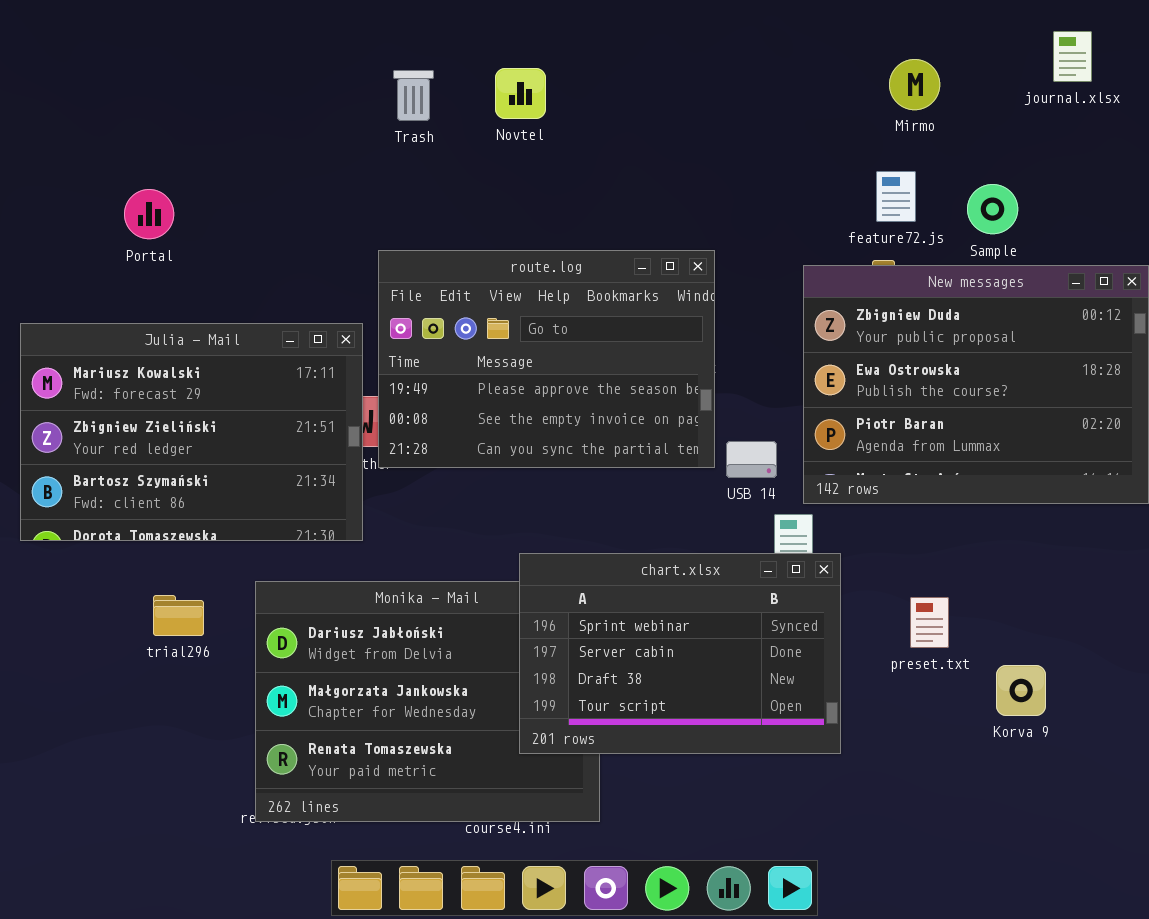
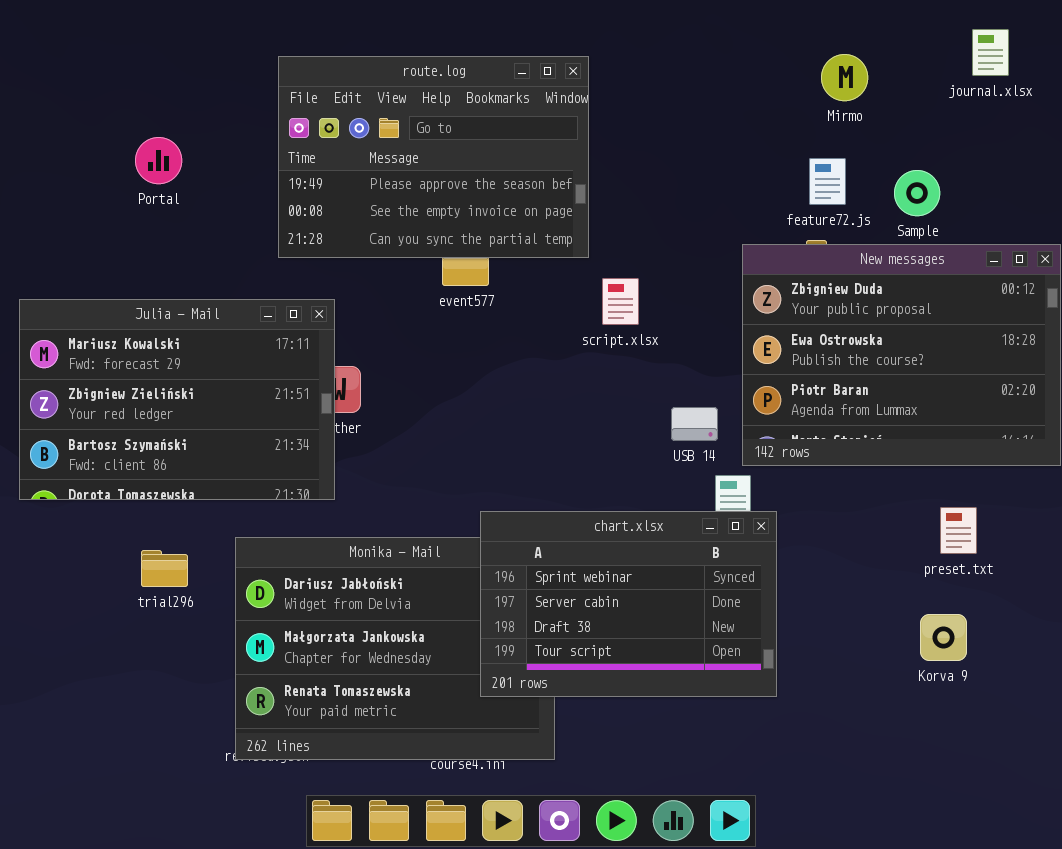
Portal: [124,189,174,239] -> [135,137,182,184], moved
route.log: [378,250,715,468] -> [278,56,589,258], moved
preset.txt: [910,597,949,648] -> [940,507,977,554], moved

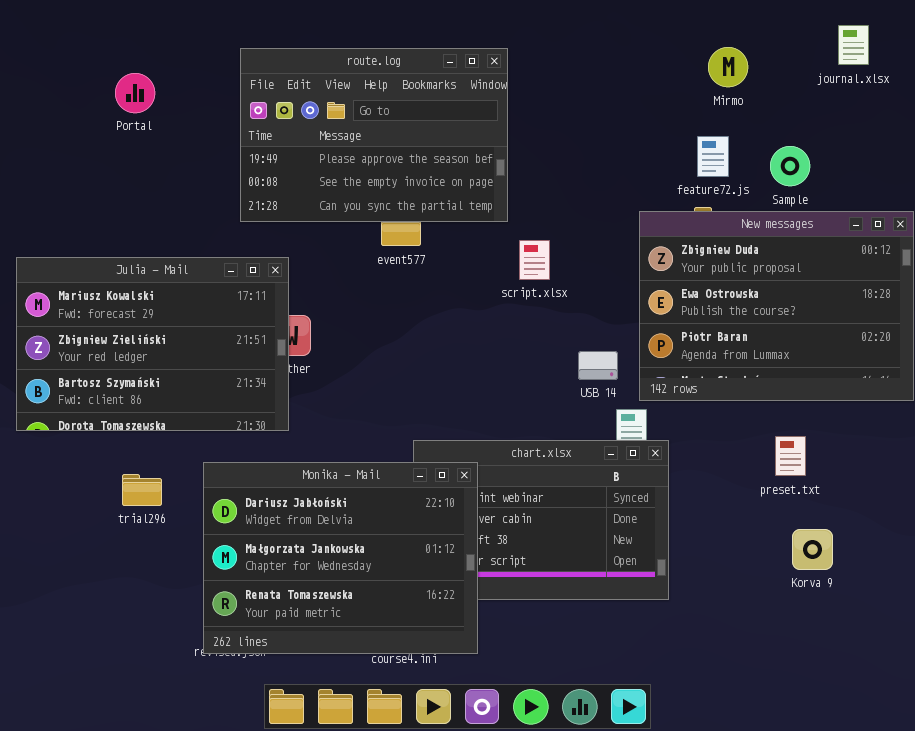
Portal: [135,137,182,184] -> [115,73,155,113], moved
preset.txt: [940,507,977,554] -> [775,436,806,476], moved
Monika - Mail: [235,537,555,760] -> [203,462,478,654], raised

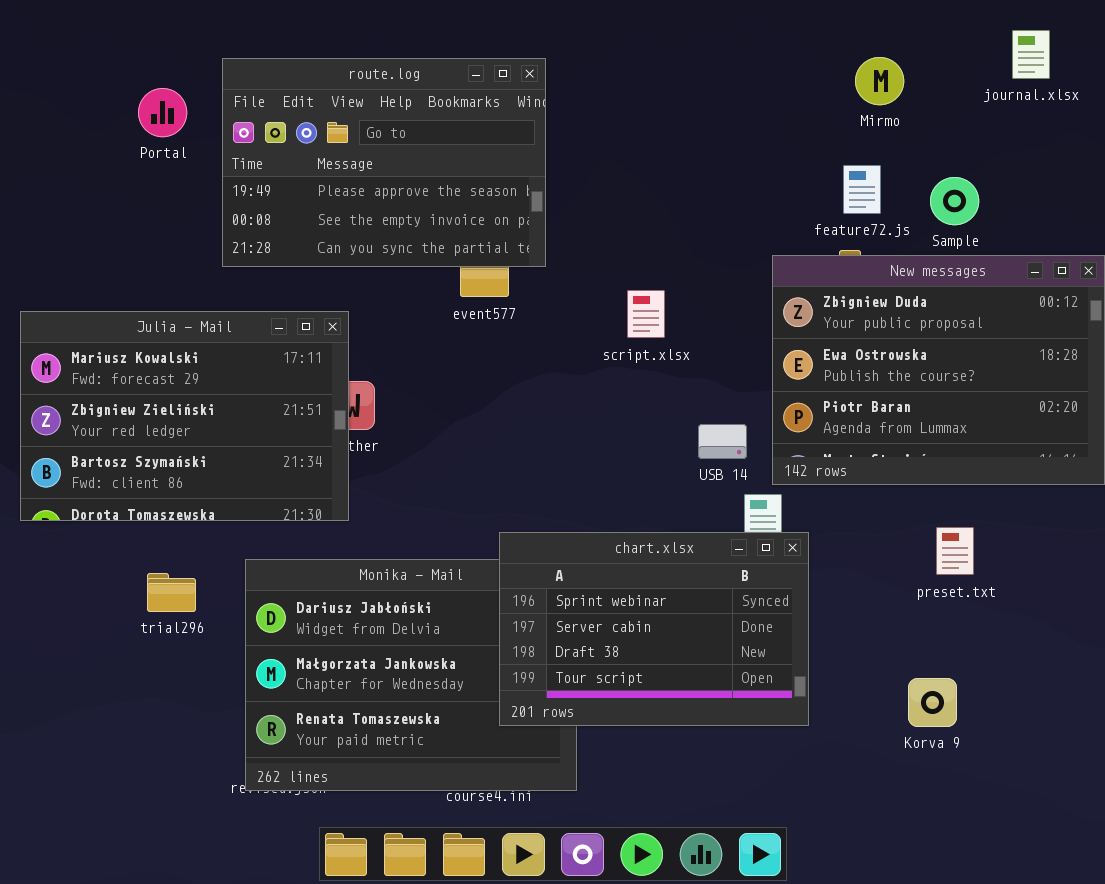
route.log: [240,48,508,222] -> [222,58,546,267], moved
chart.xlsx: [413,440,669,600] -> [499,532,809,726], raised
Korva 9: [792,529,833,570] -> [908,678,957,727], moved

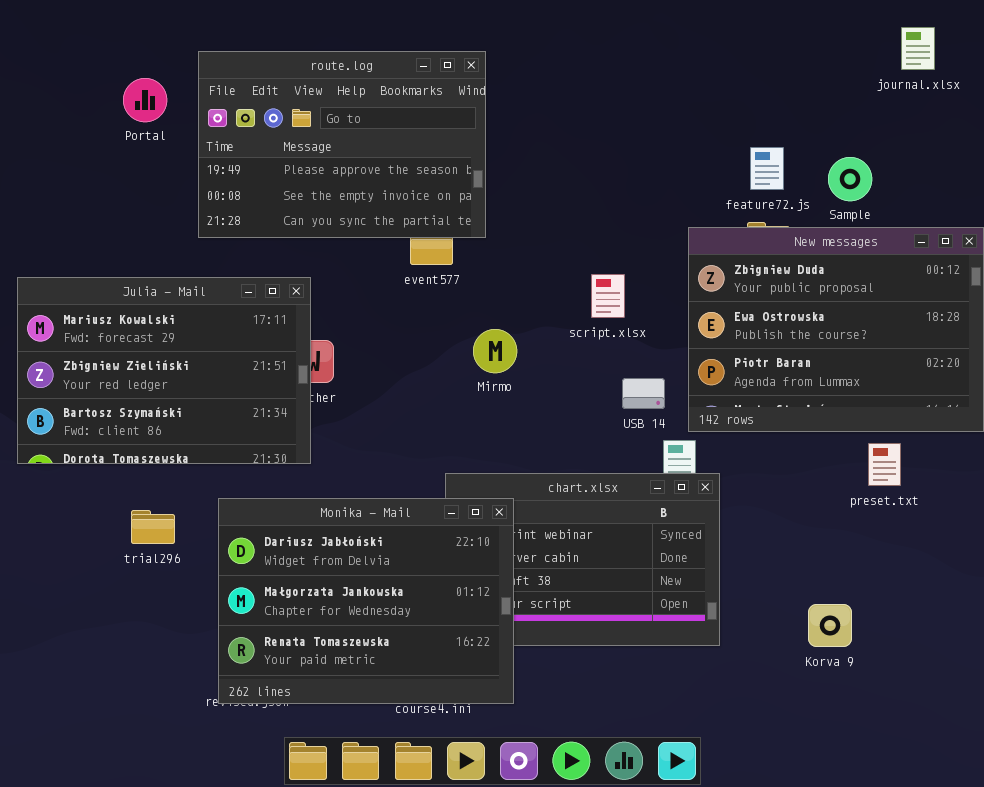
Mirmo: [855,57,904,105] -> [473,329,517,373], moved
script.xlsx: [627,290,665,338] -> [591,274,625,318], moved
preset.txt: [936,527,974,575] -> [868,443,901,486], moved
Monika - Mail: [245,559,577,791] -> [218,498,514,704], raised

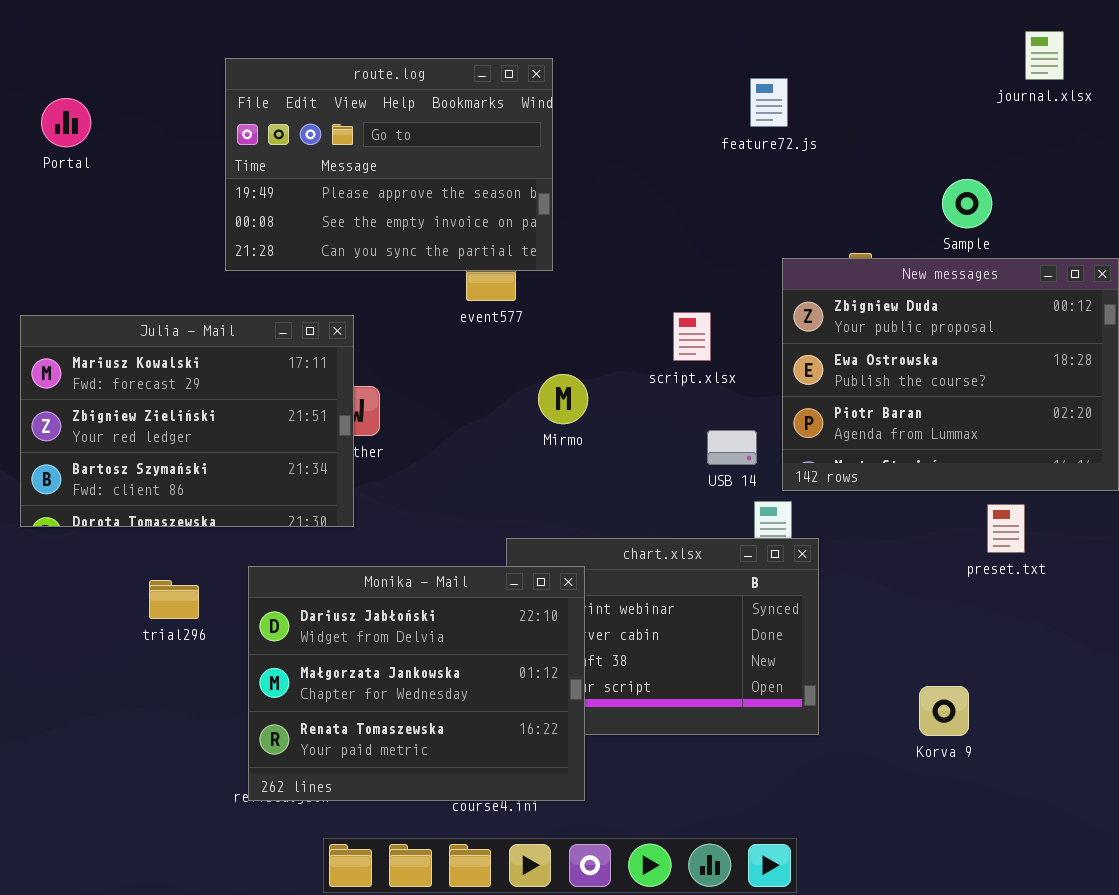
Portal: [123,78,167,122] -> [41,98,91,147], moved
feature72.js: [750,147,784,190] -> [750,78,788,127], moved

